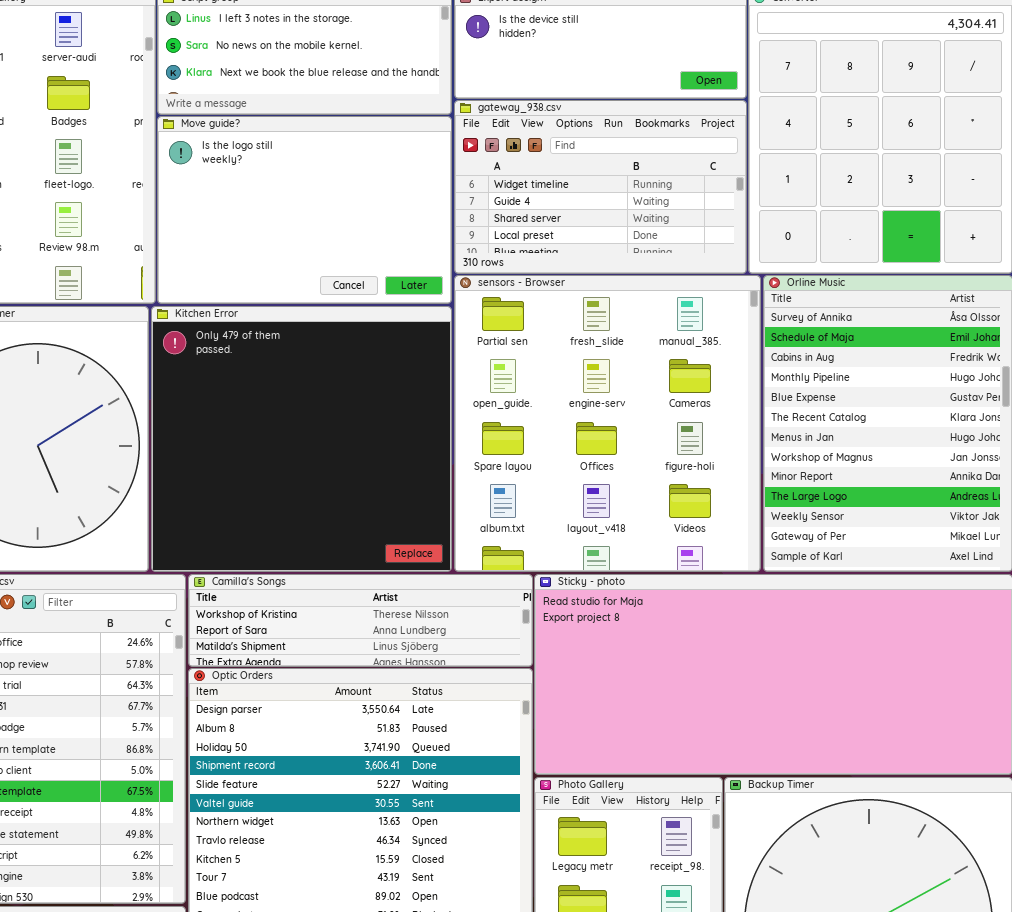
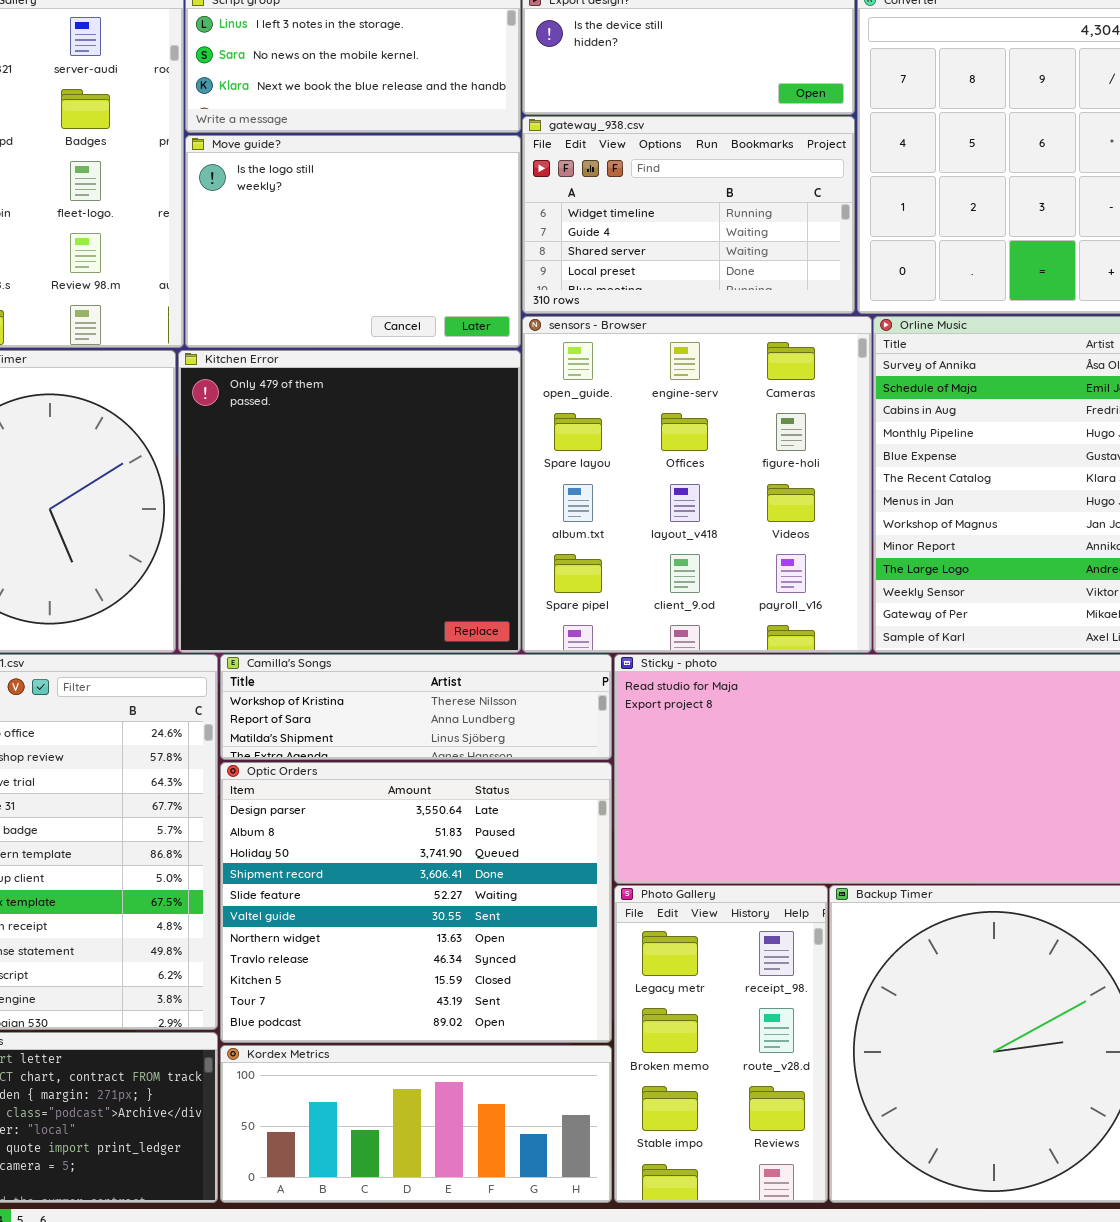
sensors - Browser: [454,275,761,572] -> [522,316,872,653], scrolled down 1 row

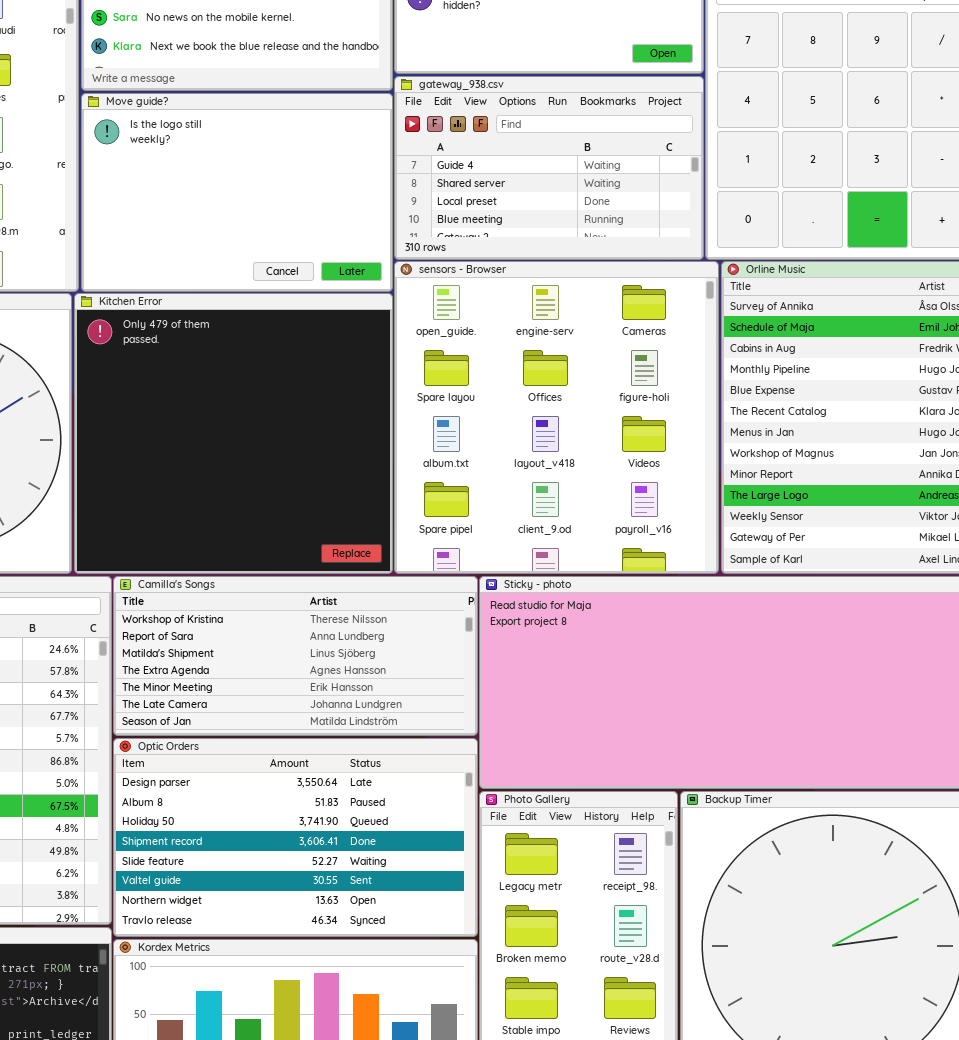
gateway_938.csv: [522,116,855,314] -> [394,76,704,260], scrolled down 1 row
Camilla's Songs: [220,654,612,760] -> [113,576,478,736], resized
Optic Orders: [220,762,612,1043] -> [113,738,478,937], resized

